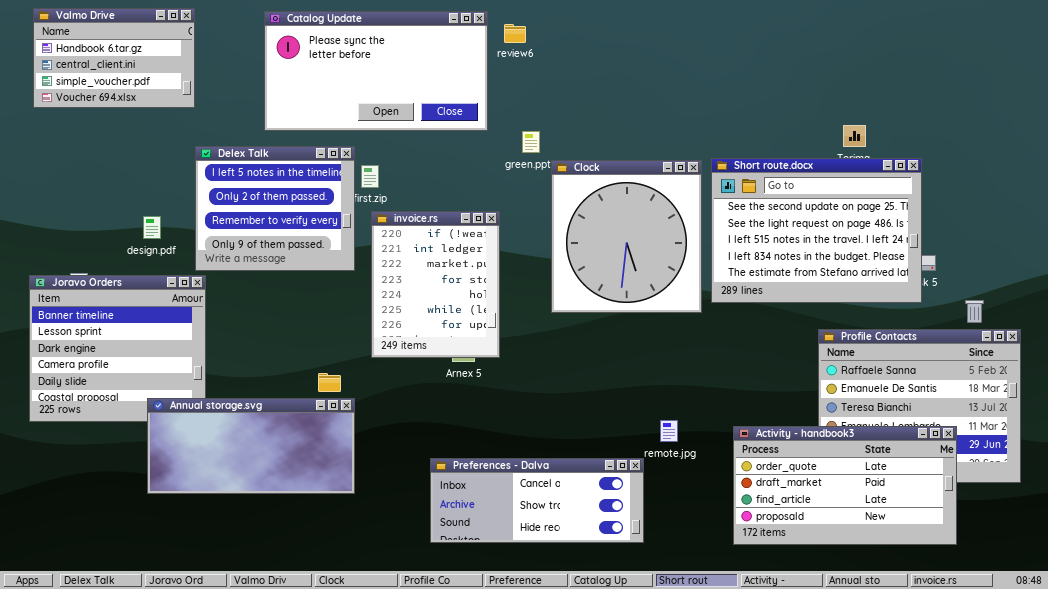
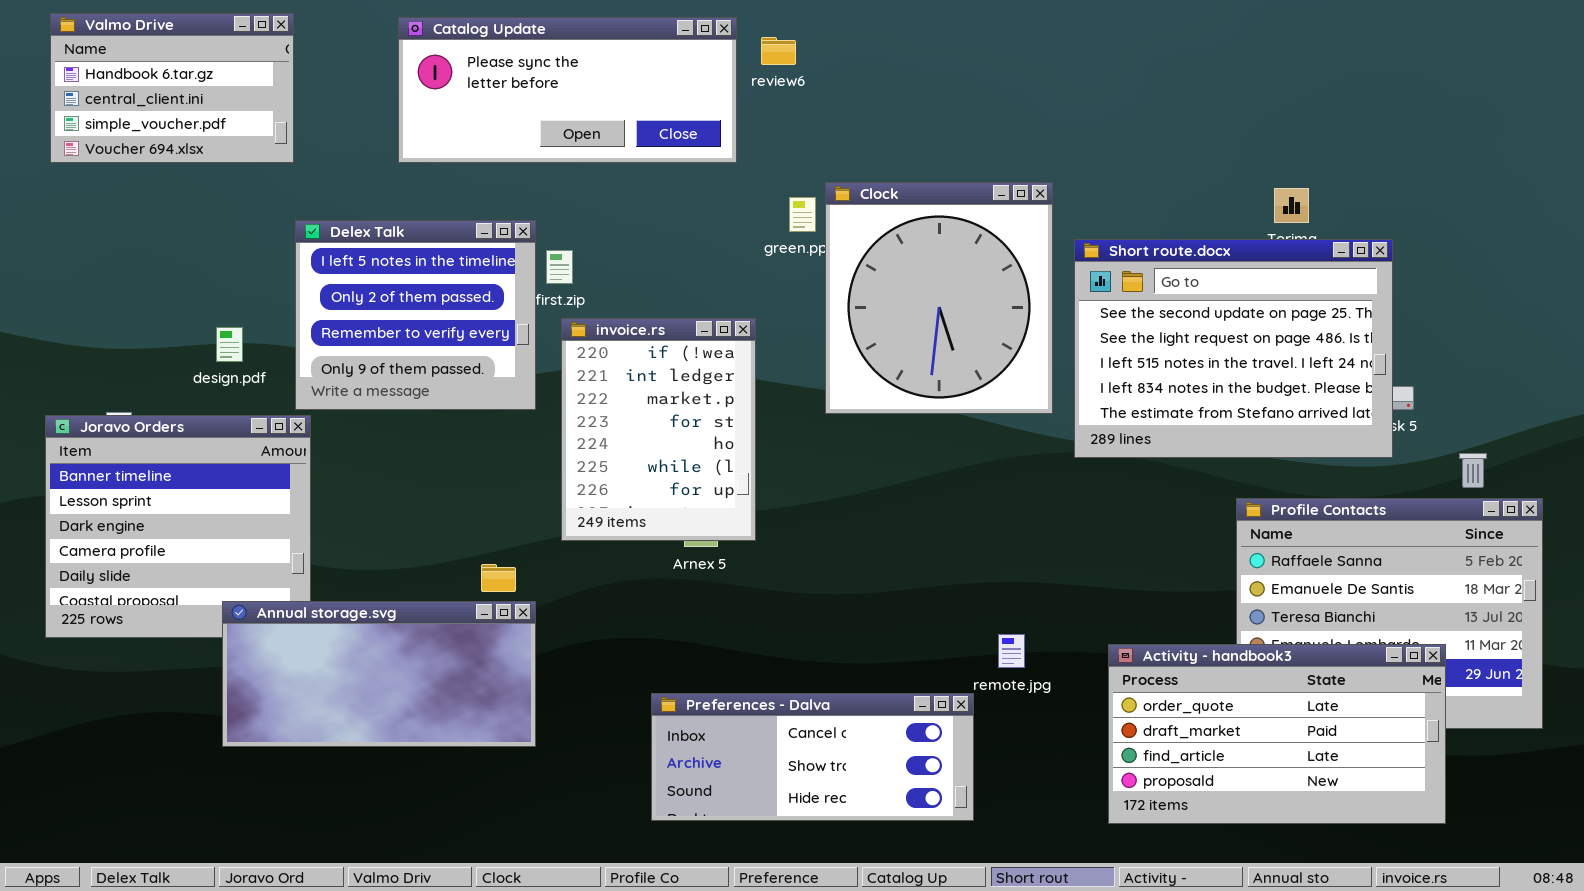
Catalog Update: [264,11,488,131] -> [398,17,737,163], resized
Clock: [551,160,702,313] -> [825,182,1053,414], moved

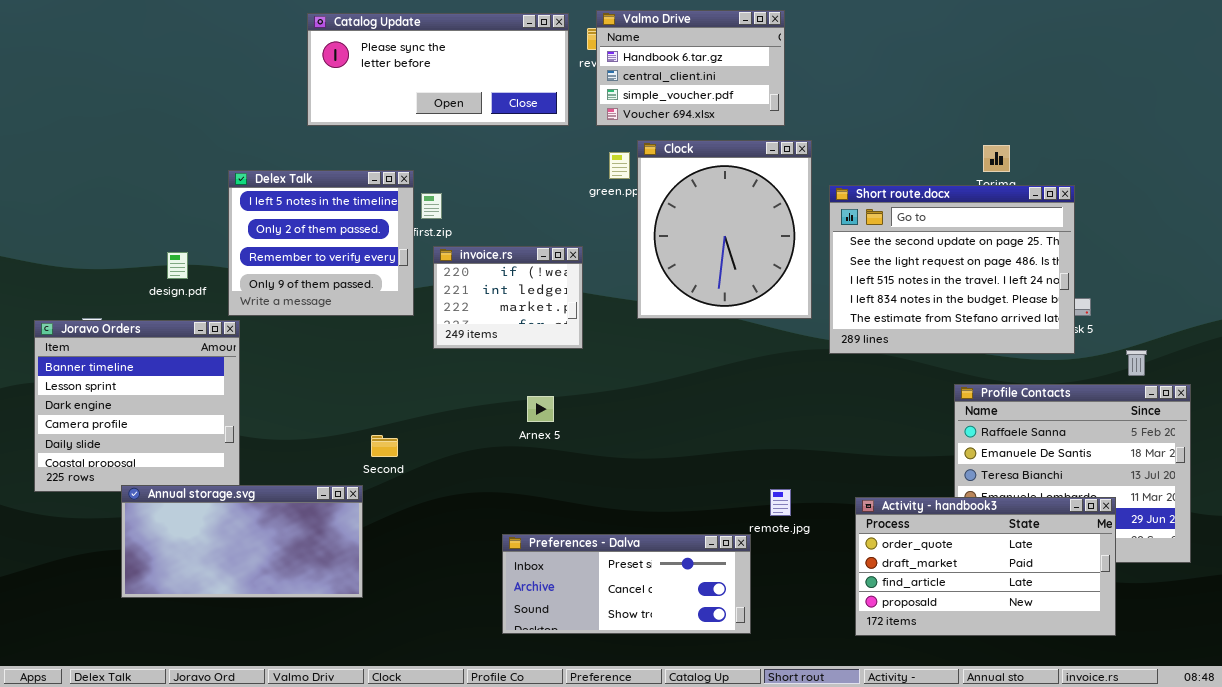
Valmo Drive: [50,13,294,163] -> [596,10,785,126], moved
invoice.rs: [561,318,756,541] -> [433,246,583,349], resized
Annual storage.svg: [222,601,536,747] -> [121,485,363,598], moved
Preferences - Dalva: [651,693,974,821] -> [502,534,751,634], scrolled up 1 row

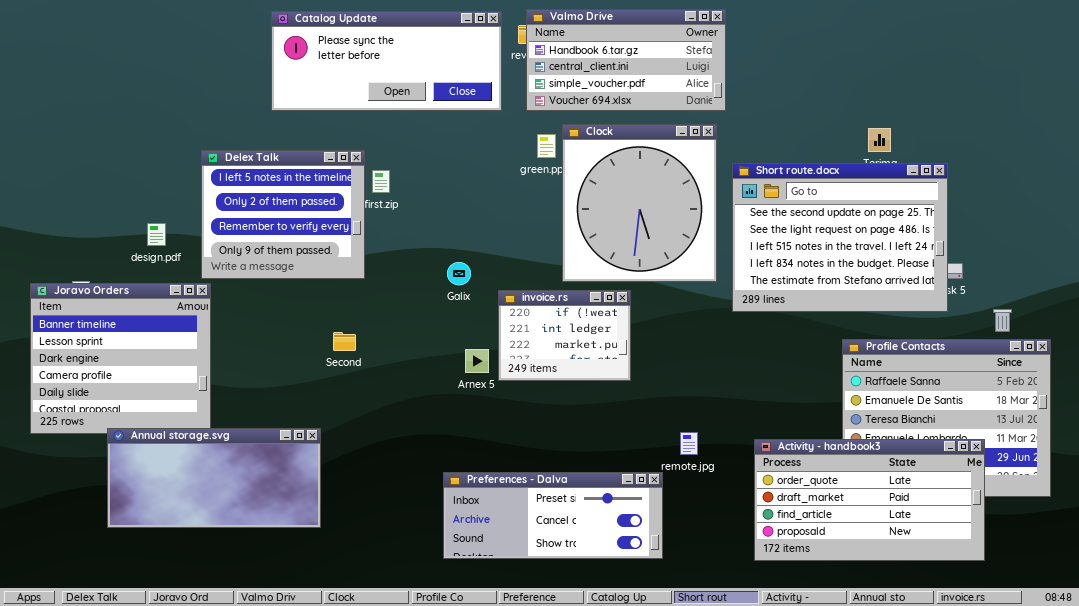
Valmo Drive: [596,10,785,126] -> [526,9,726,111], resized
invoice.rs: [433,246,583,349] -> [498,290,631,381], moved
Second: [371,435,398,457] -> [333,332,356,351], moved

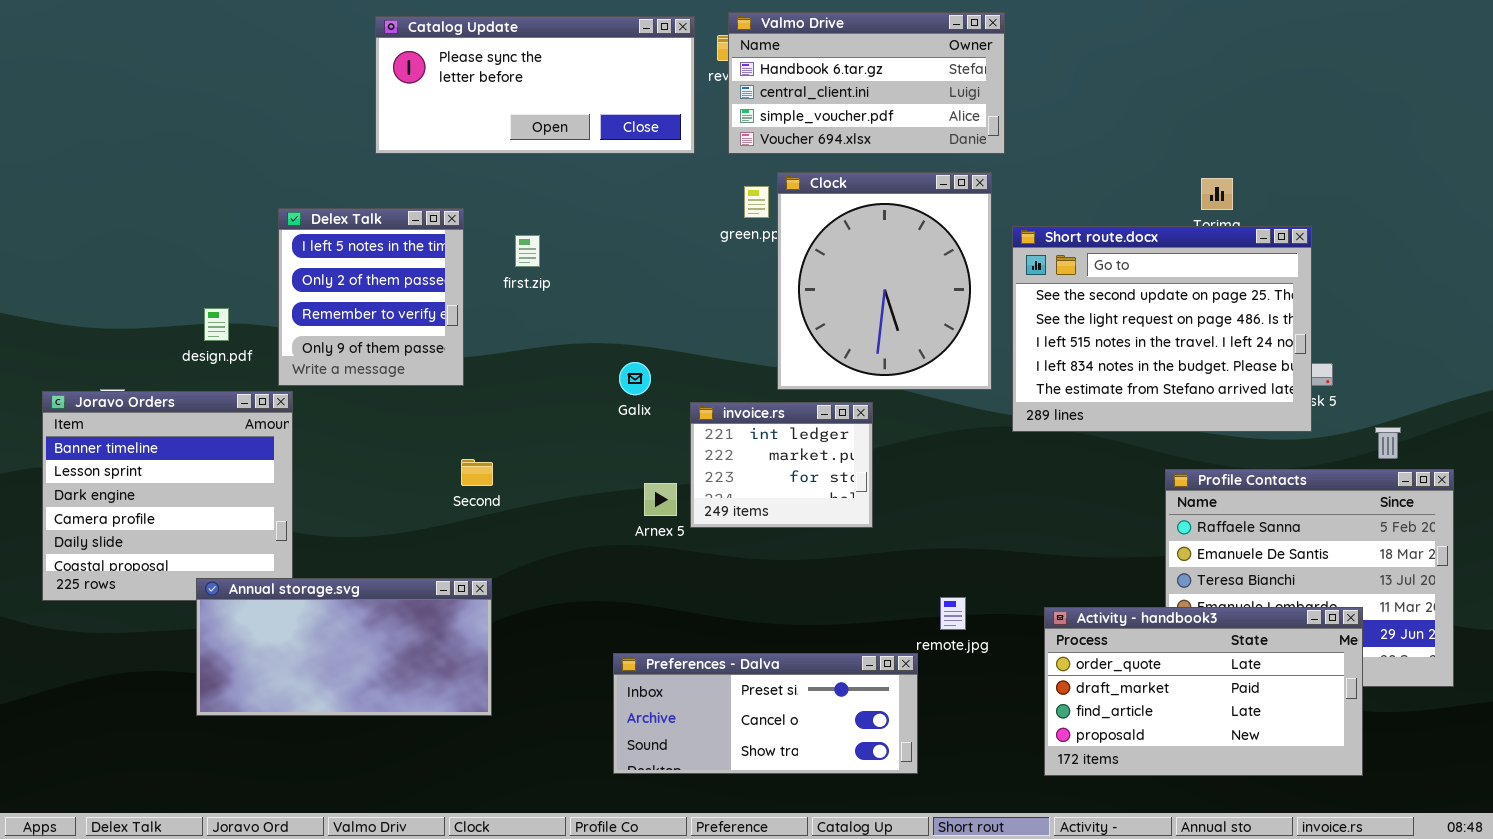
Delex Talk: [201,150,365,279] -> [278,208,464,386], resized
invoice.rs: [498,290,631,381] -> [690,402,873,528], scrolled down 1 row
Annual storage.svg: [107,428,321,528] -> [196,578,492,716], moved

